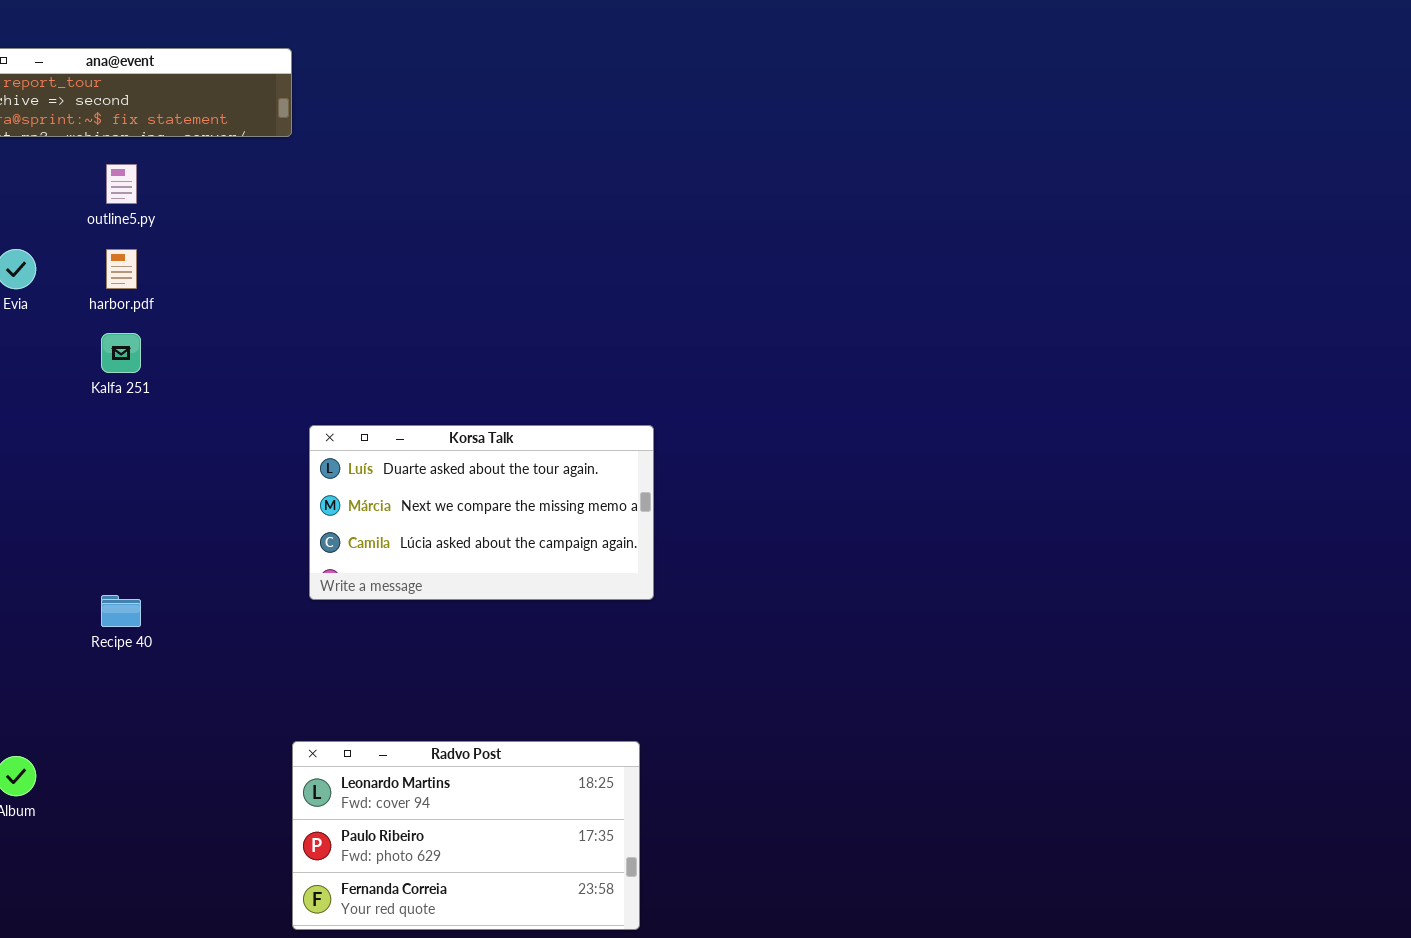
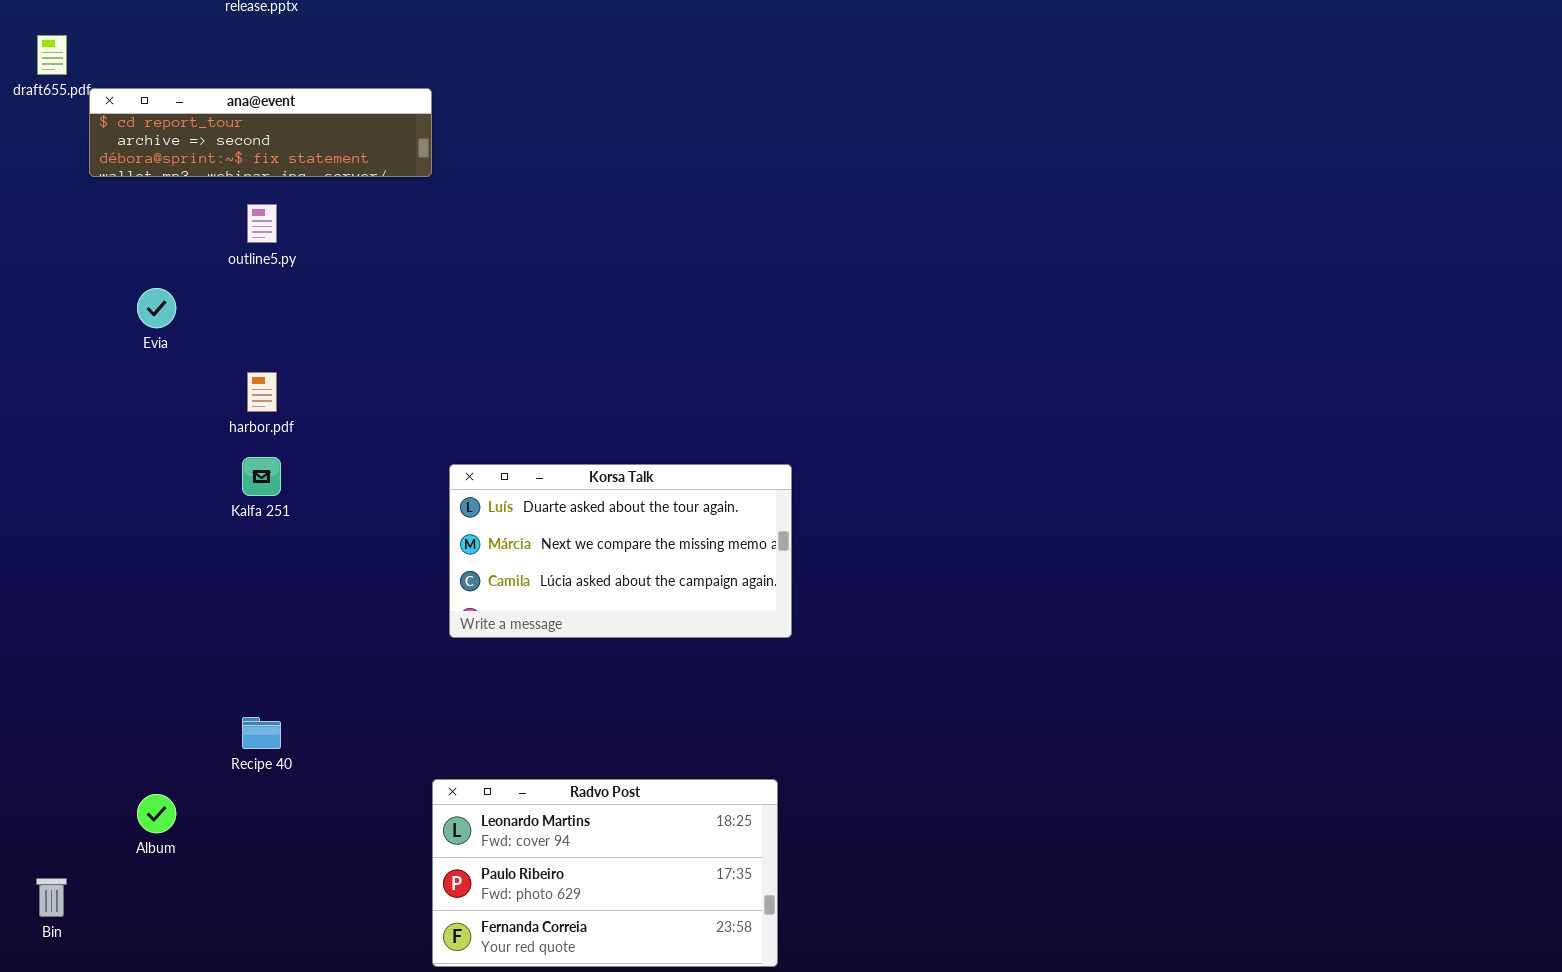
harbor.pdf: [106,249,137,289] -> [247,372,277,412], moved
Kalfa 251: [101,333,141,373] -> [242,457,281,496], moved
Recipe 40: [101,595,141,627] -> [242,717,281,749], moved

